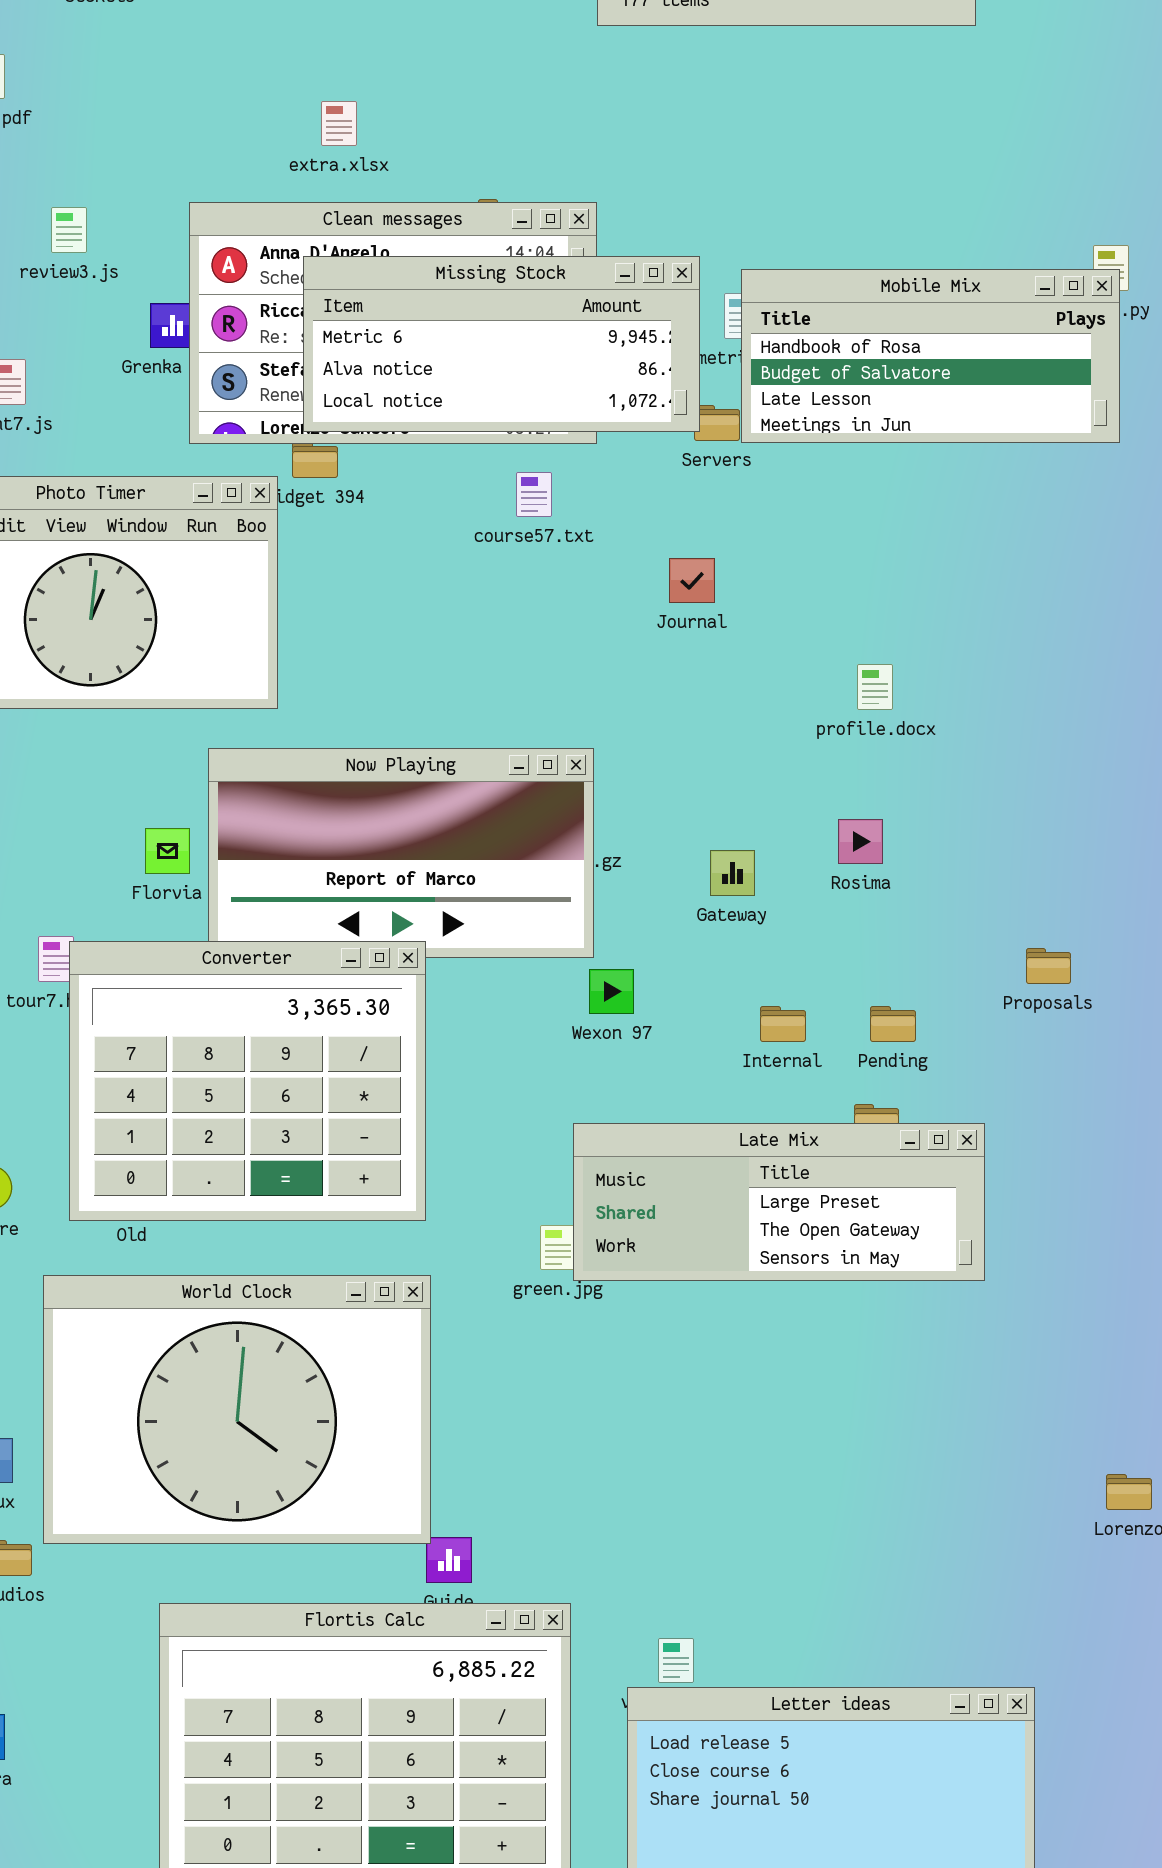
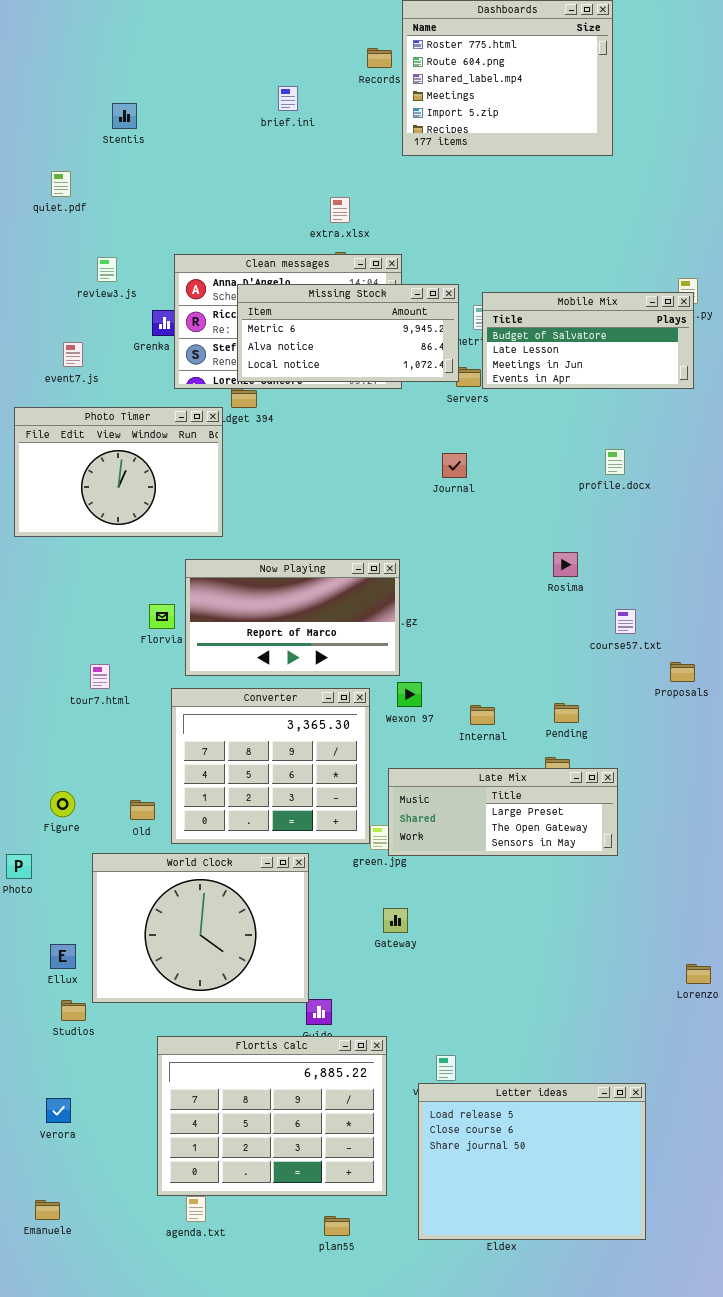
extra.xlsx: [321,101,357,146] -> [330,197,350,223], moved
Mobile Mix: [741,269,1120,443] -> [482,292,694,389], scrolled down 1 row
course57.txt: [516,472,552,517] -> [615,609,636,634], moved
profile.docx: [857,664,893,710] -> [605,449,625,475], moved
Rosima: [838,819,883,864] -> [553,552,578,577], moved
Gateway: [710,850,755,896] -> [383,908,408,933], moved
Converter: [69,941,426,1221] -> [171,688,370,844], moved
Proposals: [1026,948,1071,984] -> [670,662,695,682], moved
Internal: [760,1006,806,1042] -> [470,705,495,725], moved

